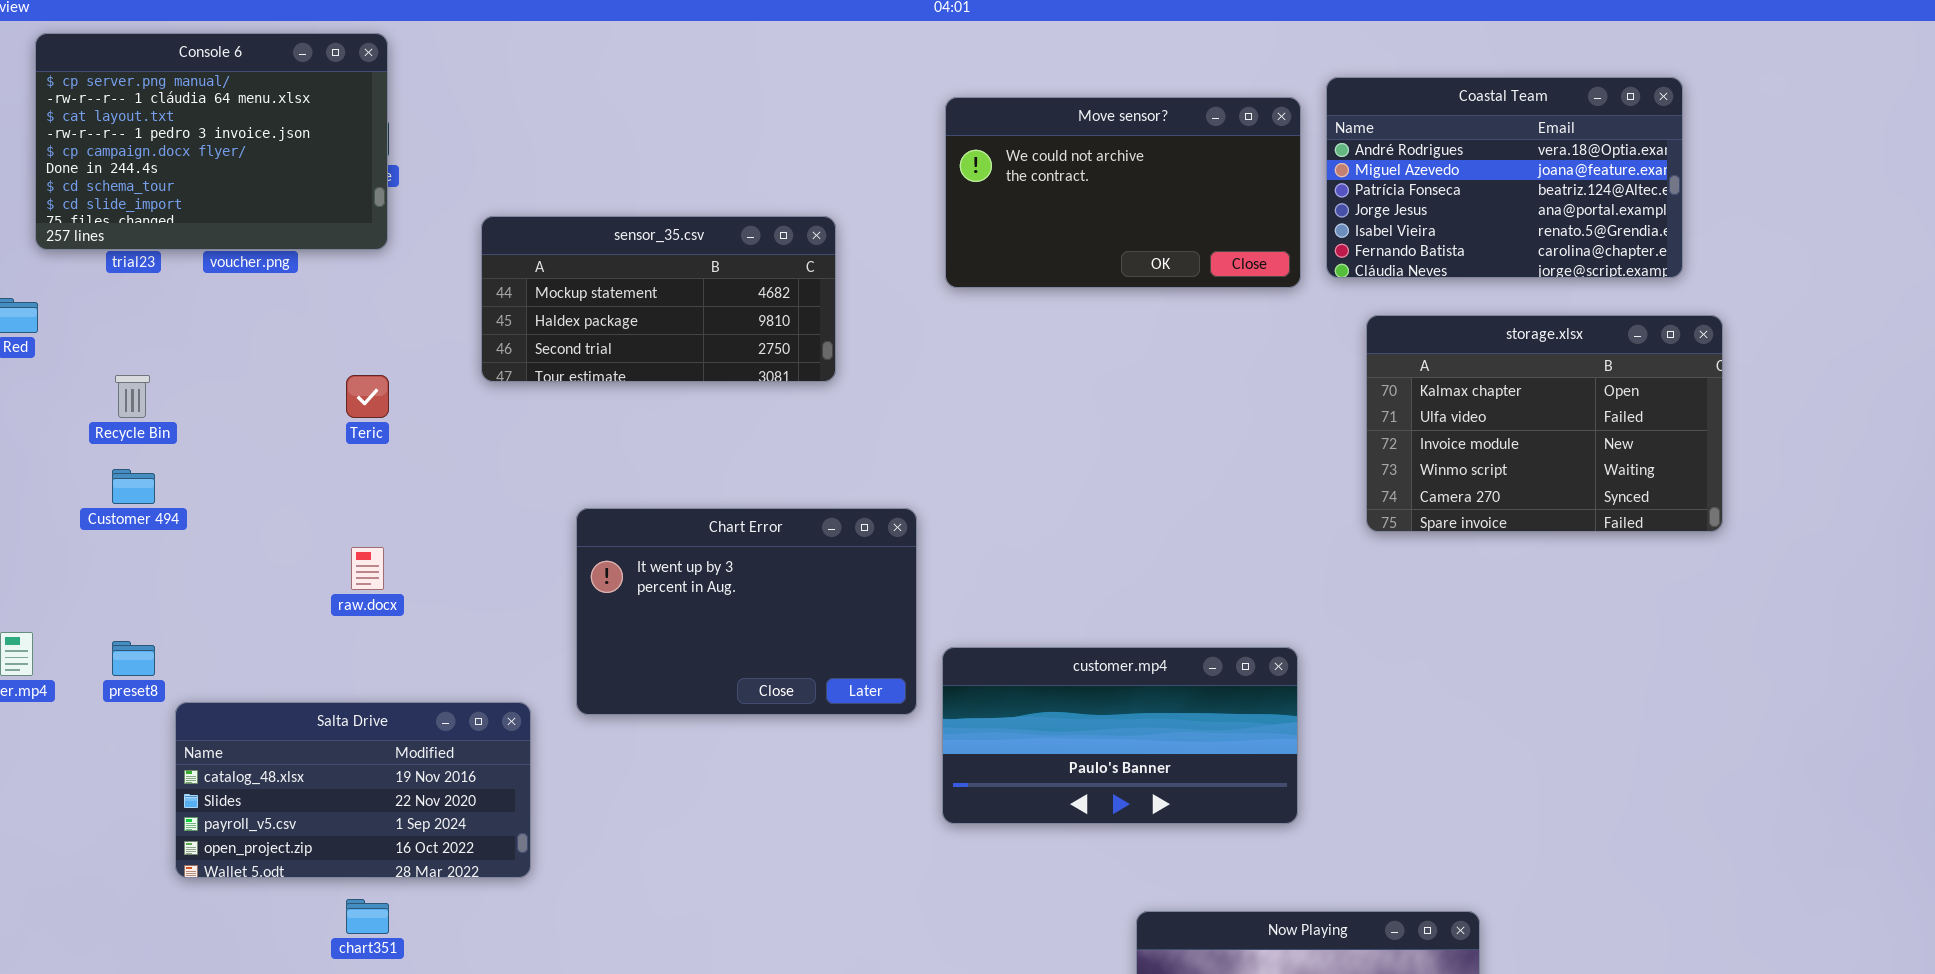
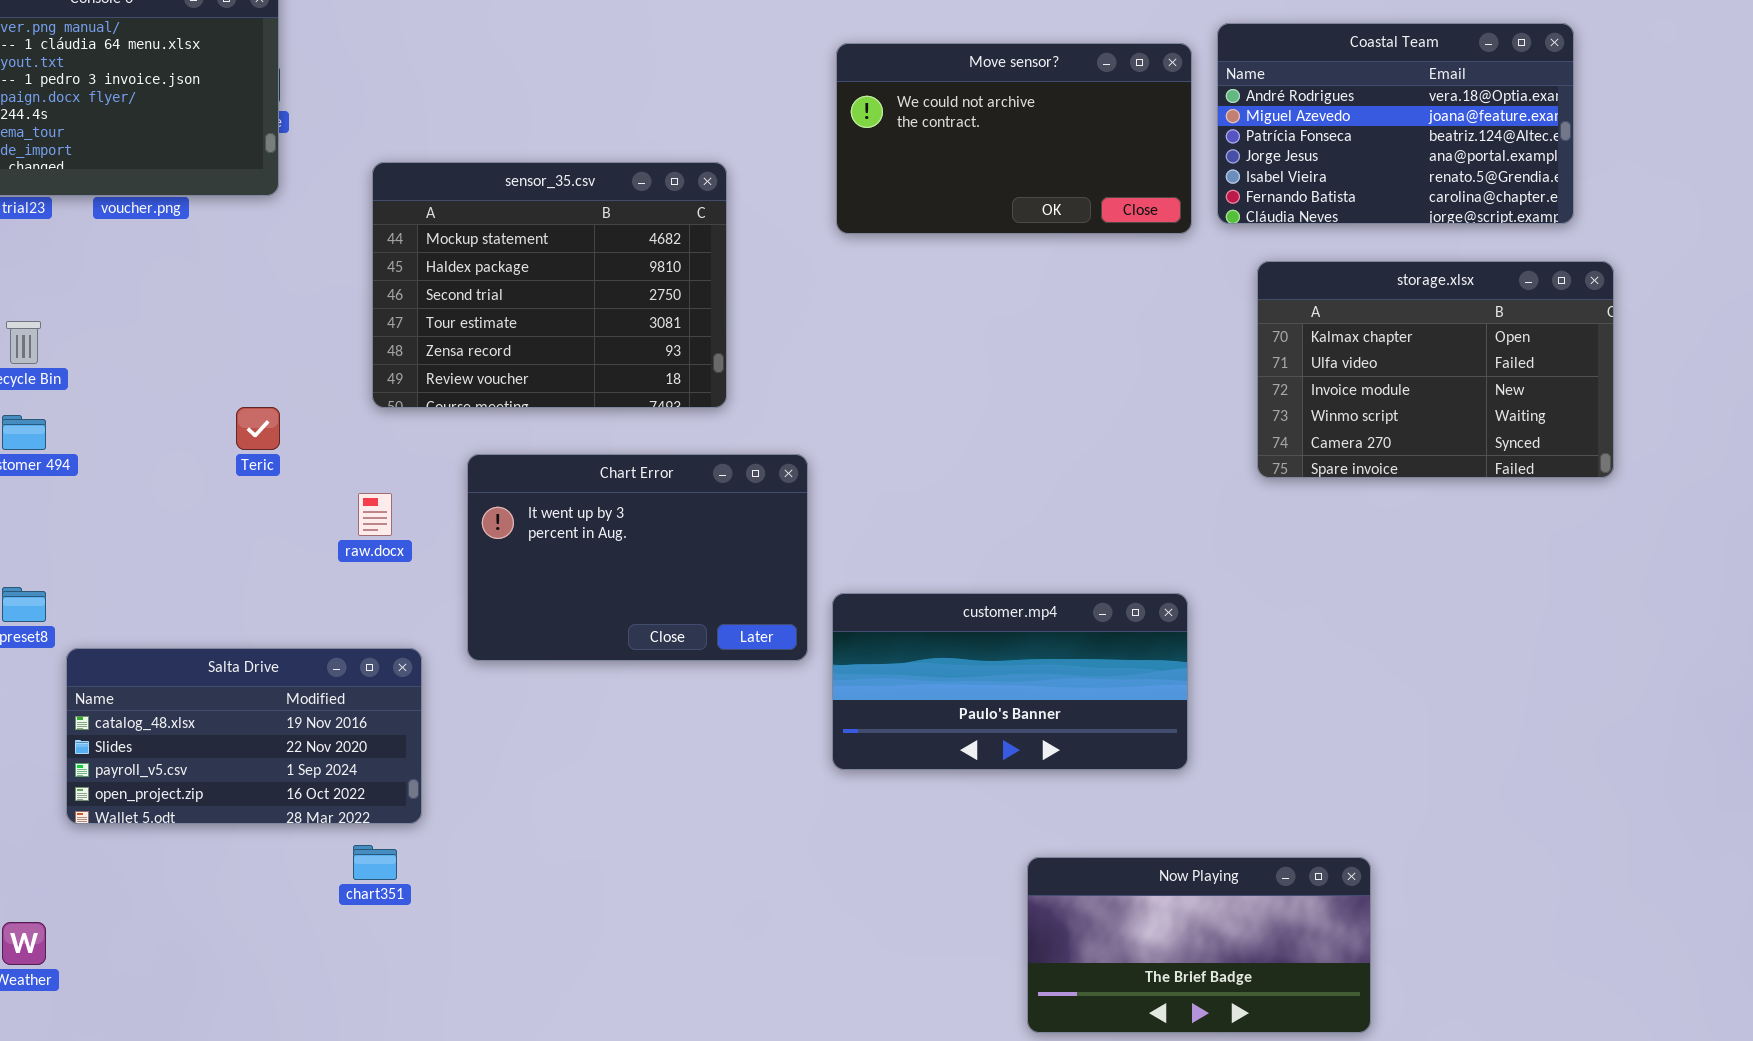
sensor_35.csv: [481,216,836,382] -> [372,162,727,408], resized
Teric: [346,375,389,418] -> [236,407,280,450], moved
raw.docx: [351,547,384,590] -> [358,493,392,536], moved
chart351: [346,899,389,934] -> [353,845,397,880], moved

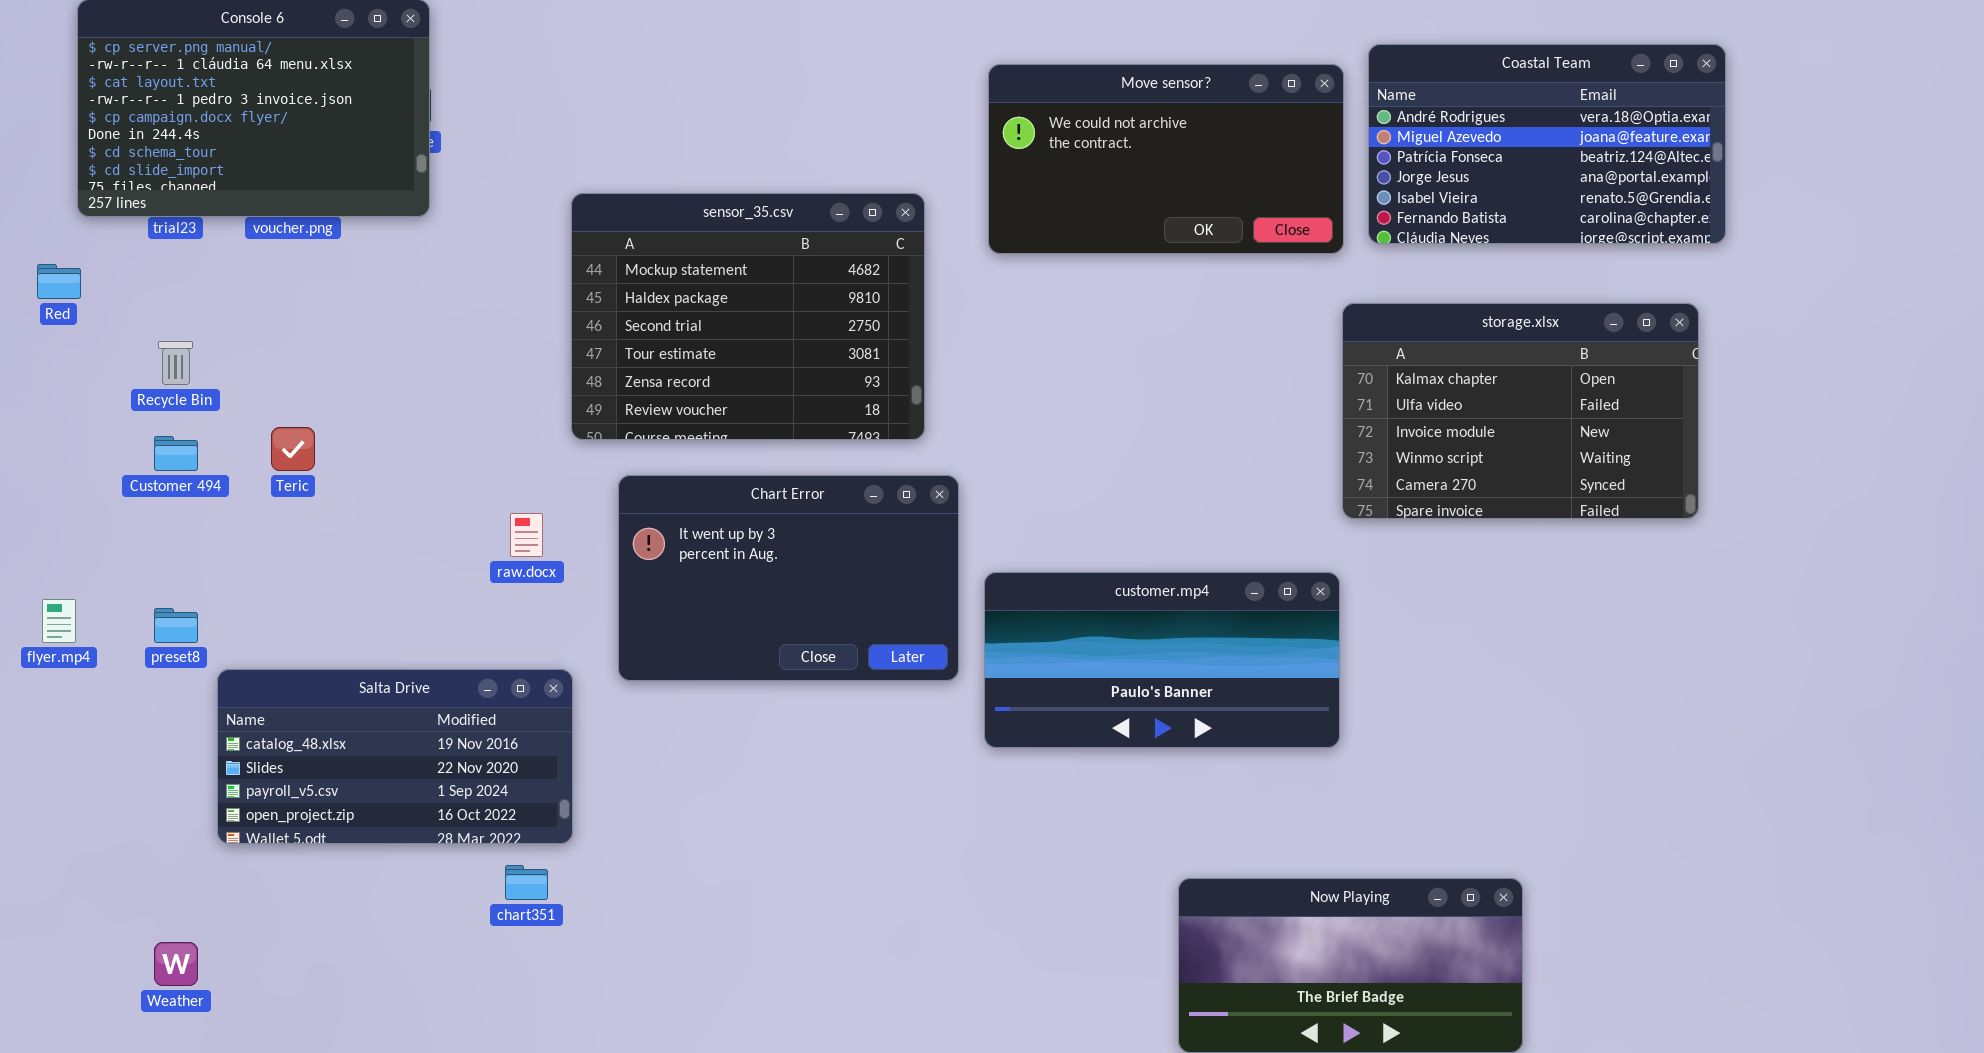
sensor_35.csv: [372,162,727,408] -> [571,193,925,440], moved
storage.xlsx: [1257,261,1614,478] -> [1342,303,1699,519], moved
Teric: [236,407,280,450] -> [271,427,315,471], moved
customer.mp4: [832,593,1188,770] -> [984,572,1340,748], moved

